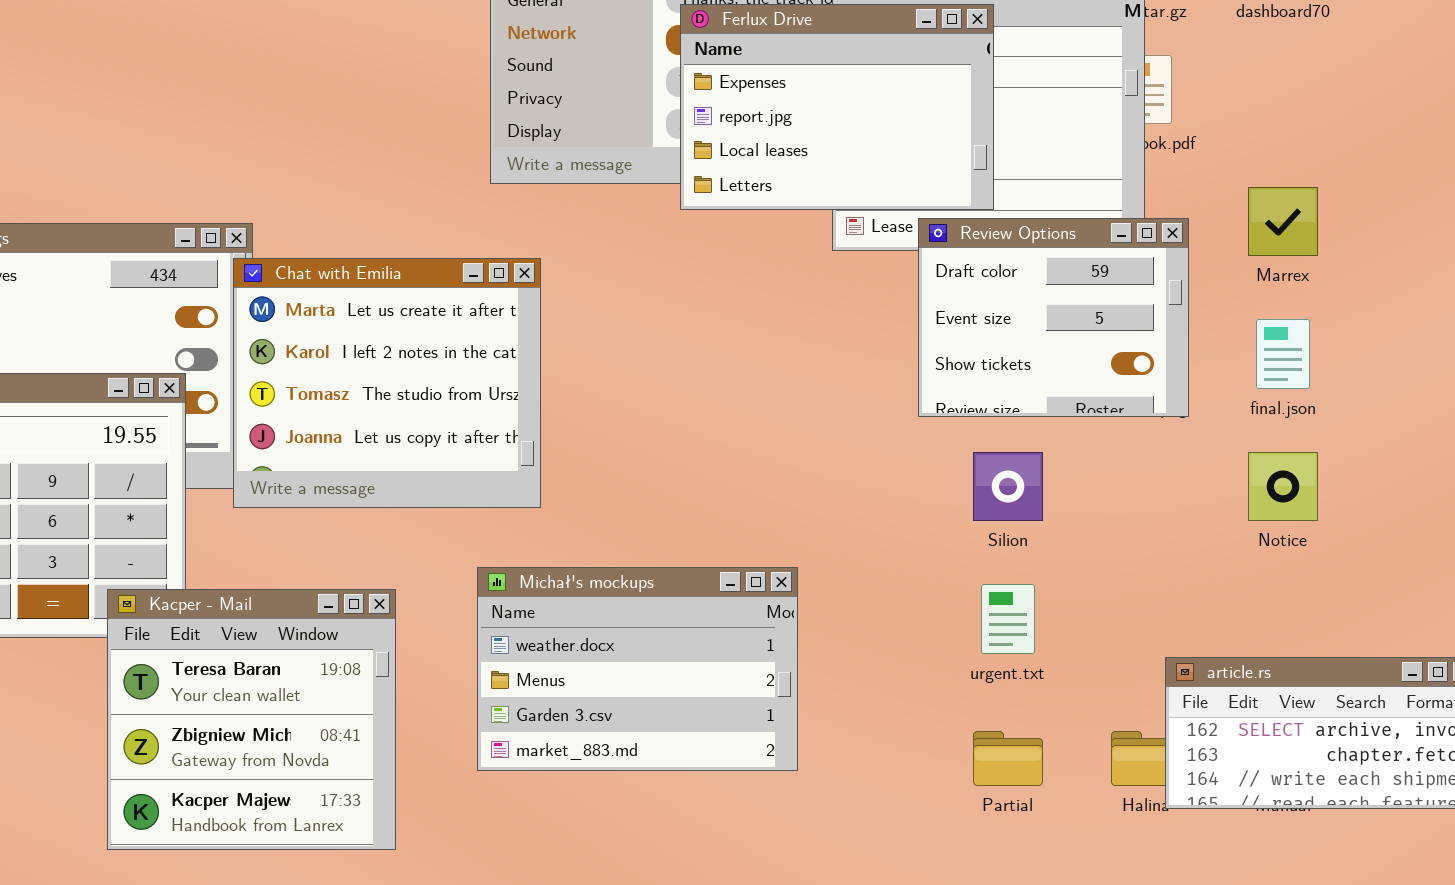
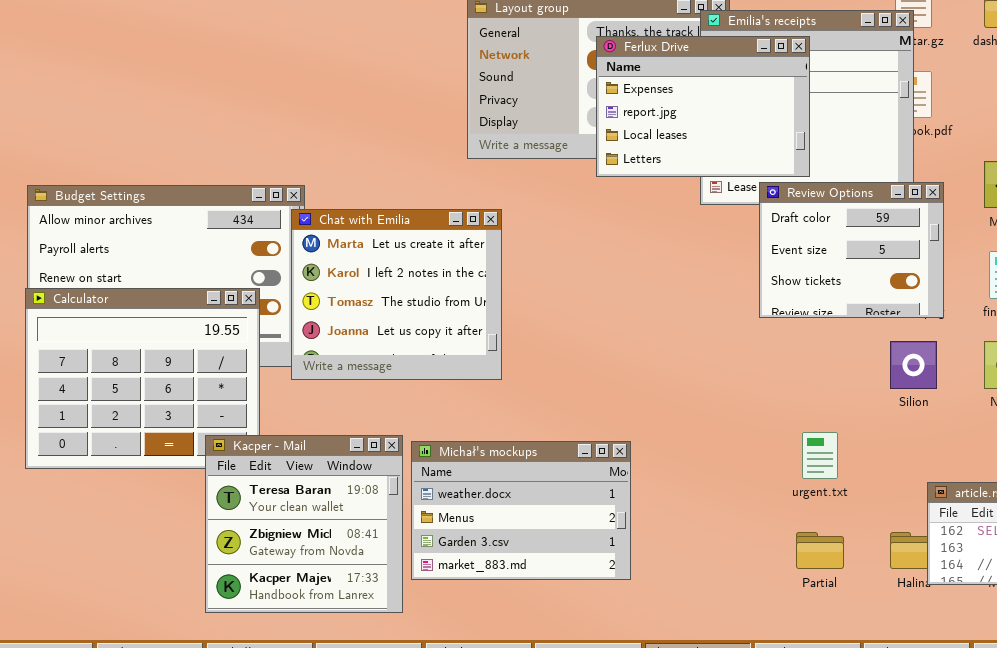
Silion: [973,452,1043,521] -> [890,341,937,389], moved
Michał's mockups: [477,567,798,771] -> [411,441,631,580], moved

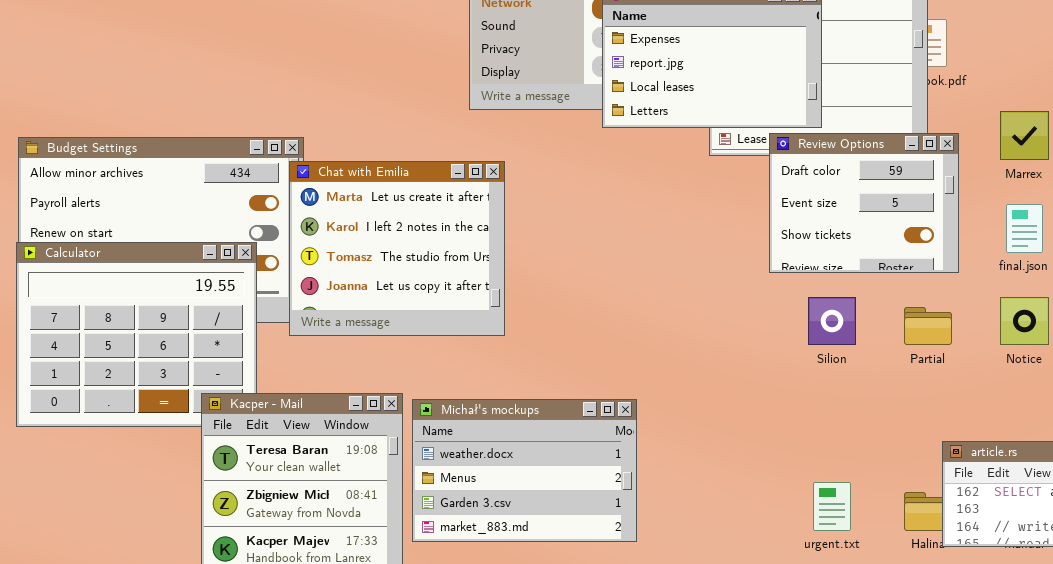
Silion: [890,341,937,389] -> [808,297,856,345], moved
urgent.txt: [802,432,838,479] -> [813,482,851,531], moved
Partial: [796,532,844,569] -> [904,307,952,345], moved

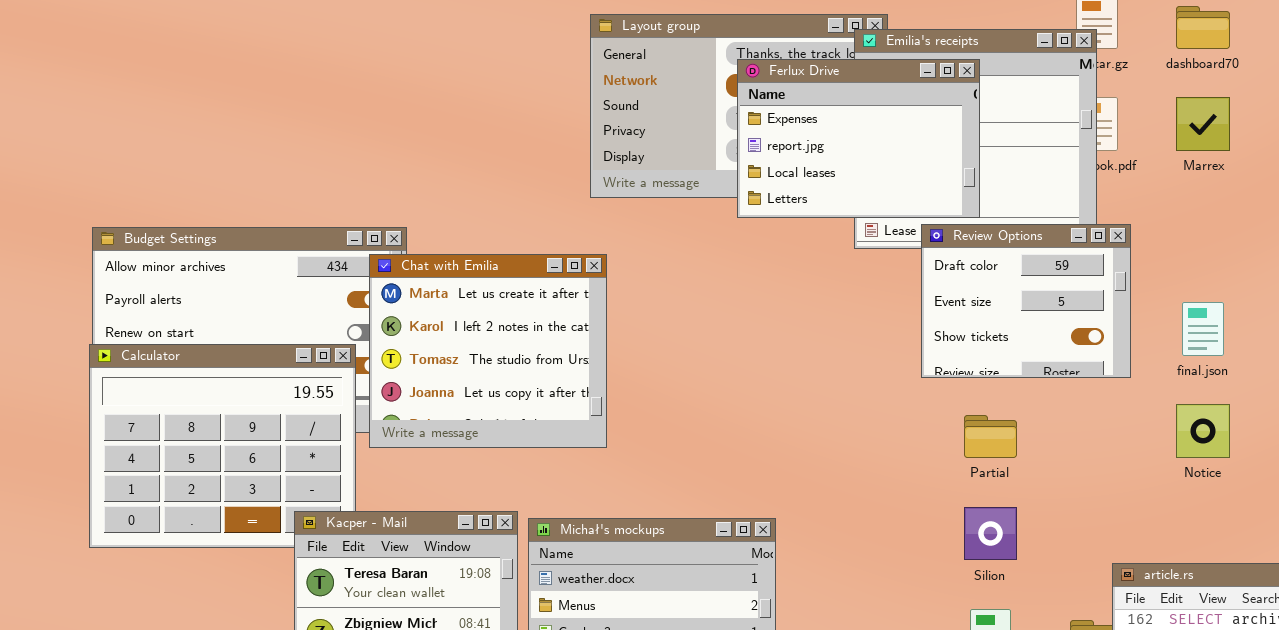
Marrex: [1000,111,1049,160] -> [1176,97,1230,151], moved
Chat with Emilia: [289,161,505,336] -> [369,254,607,448], moved
Silion: [808,297,856,345] -> [964,507,1017,560], moved
Partial: [904,307,952,345] -> [964,415,1017,458], moved

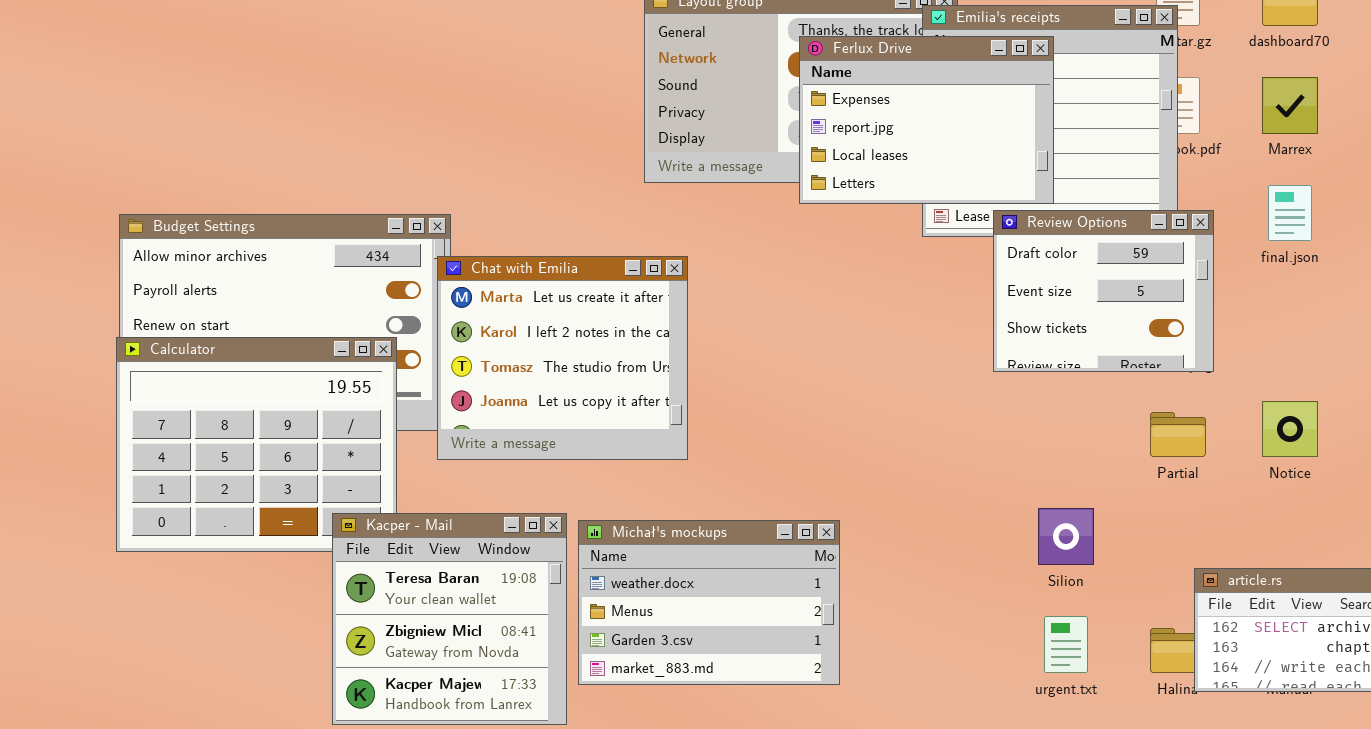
Chat with Emilia: [369,254,607,448] -> [437,256,688,460], moved
final.json: [1182,302,1224,356] -> [1268,185,1312,241], moved
Partial: [964,415,1017,458] -> [1150,412,1206,457], moved

